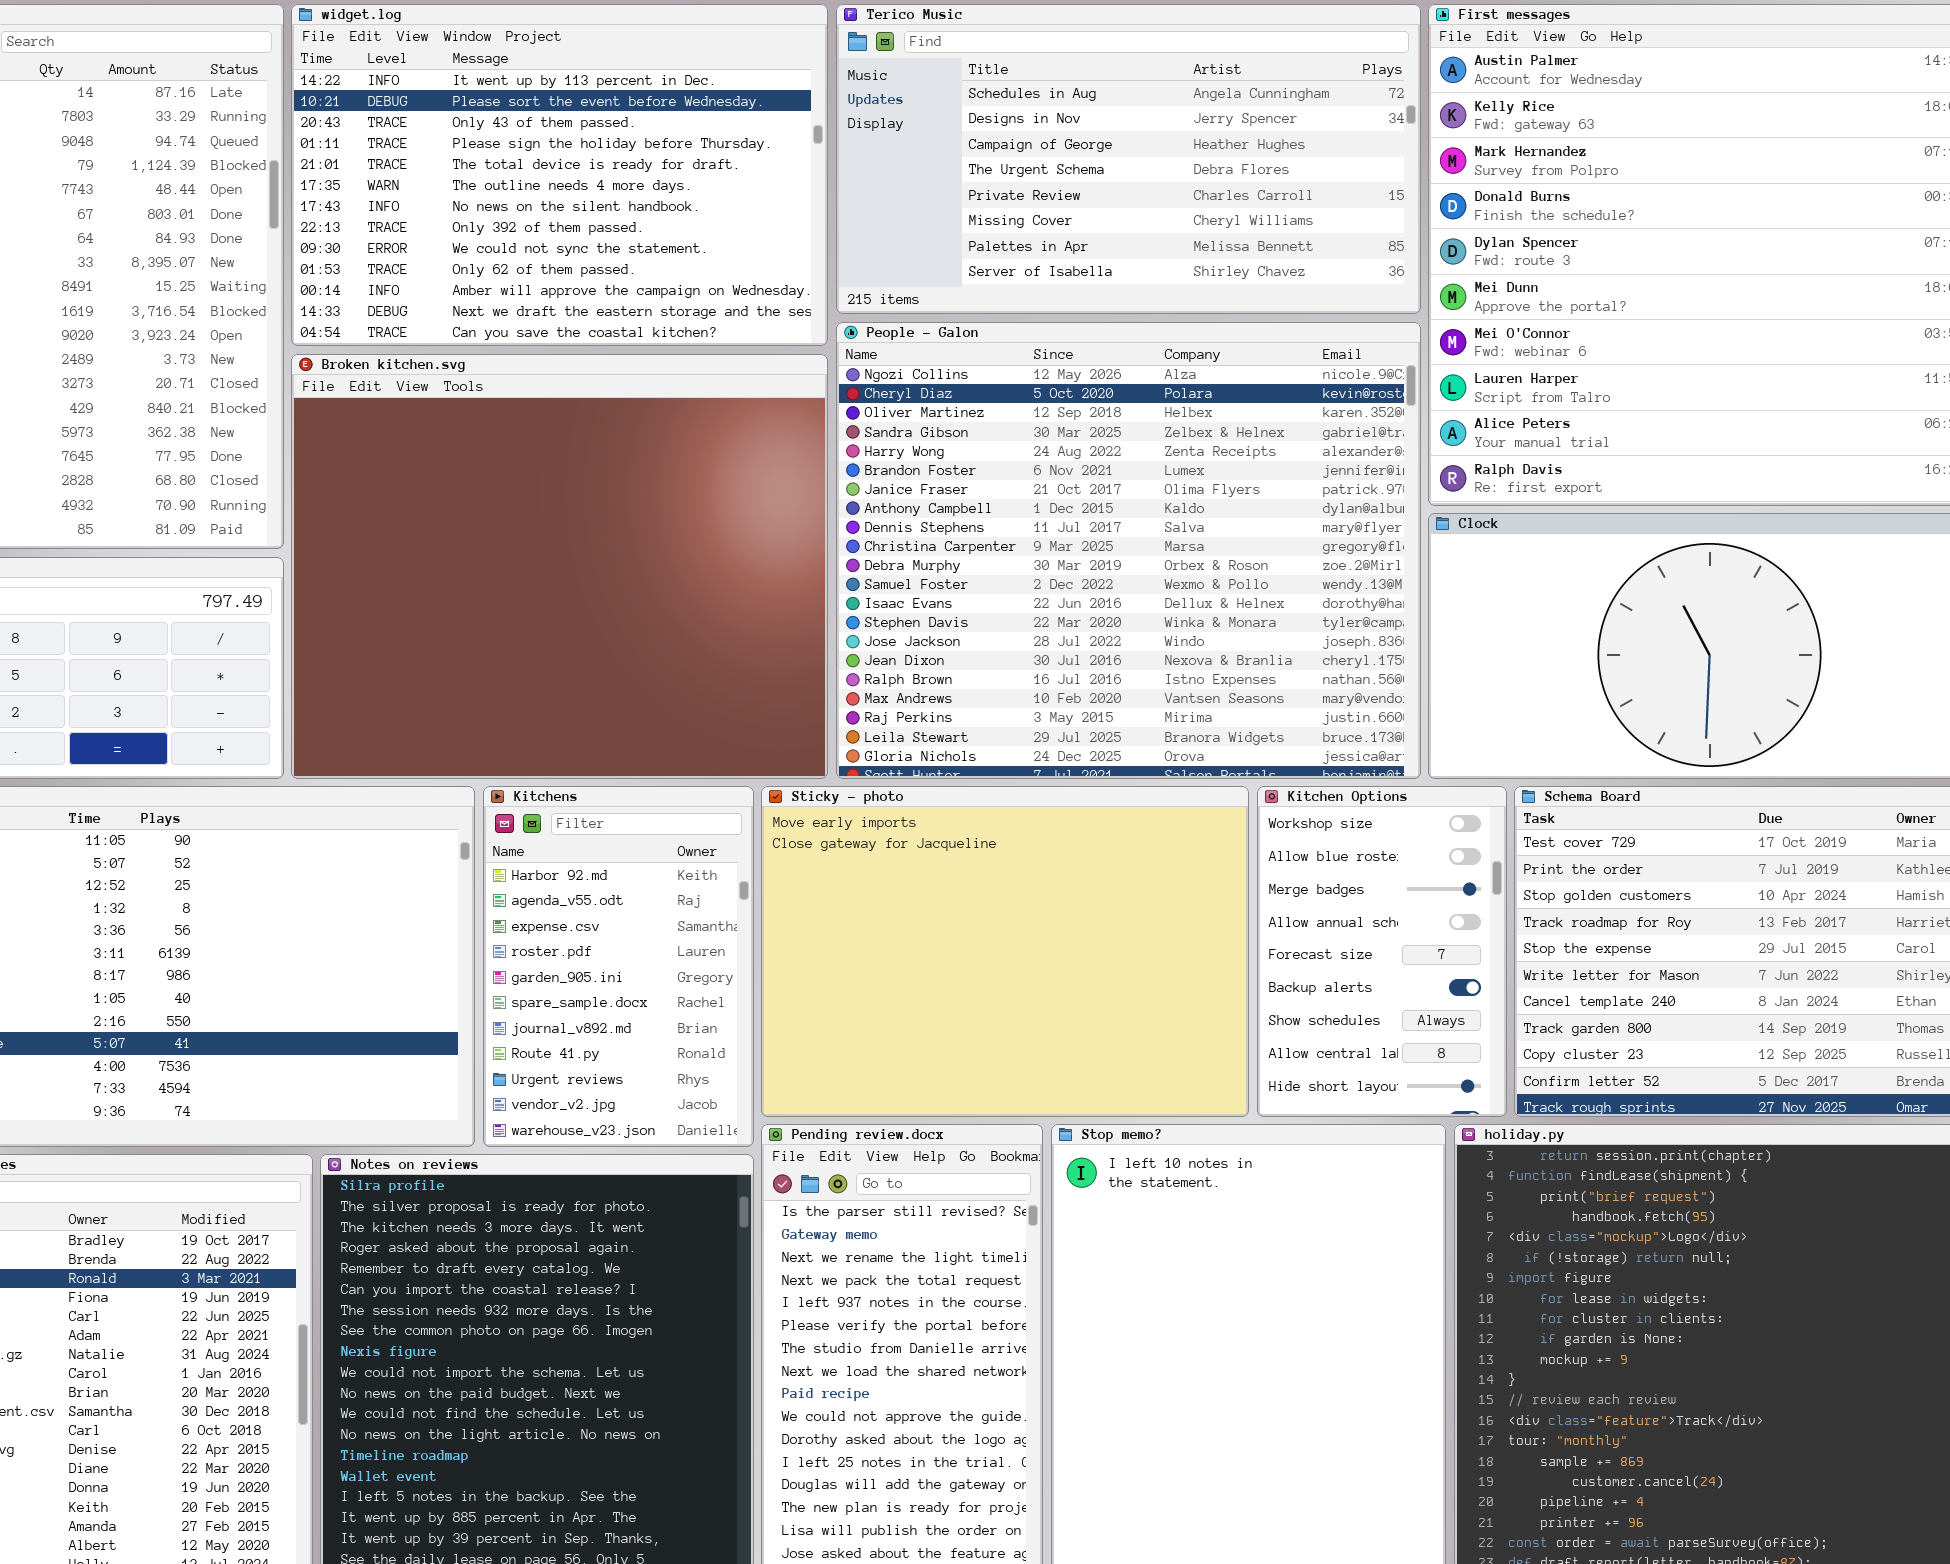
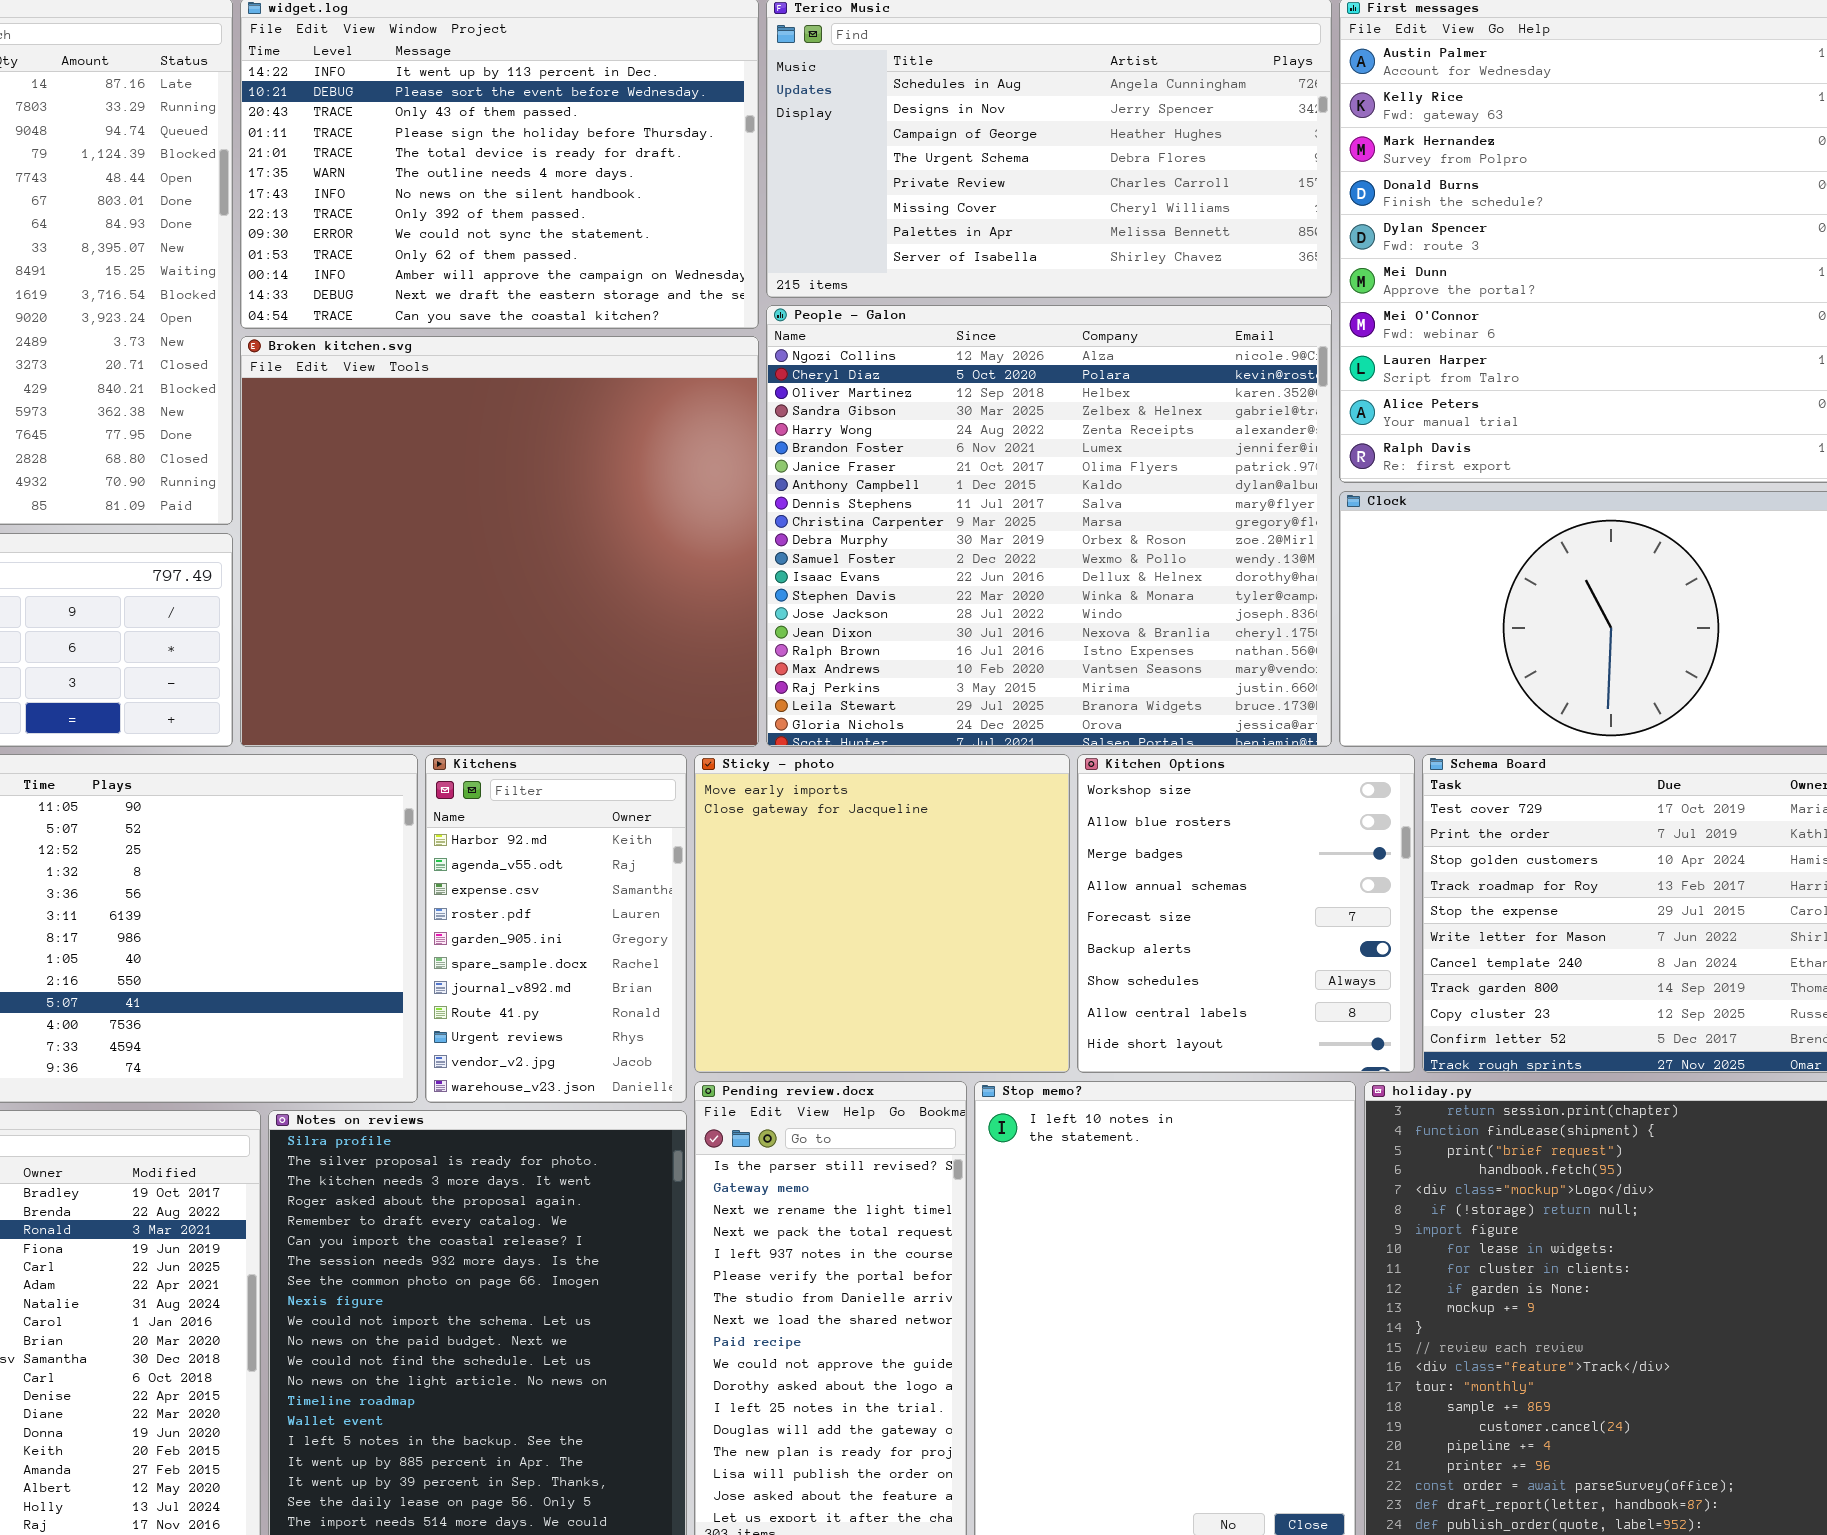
Sticky - photo: [761,786,1249,1117] -> [694,754,1070,1073], resized
Kitchen Options: [1257,786,1507,1117] -> [1077,754,1415,1073], resized

